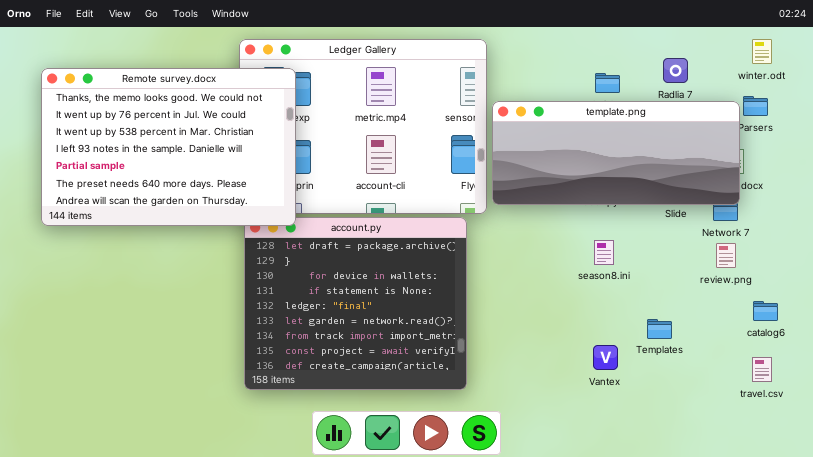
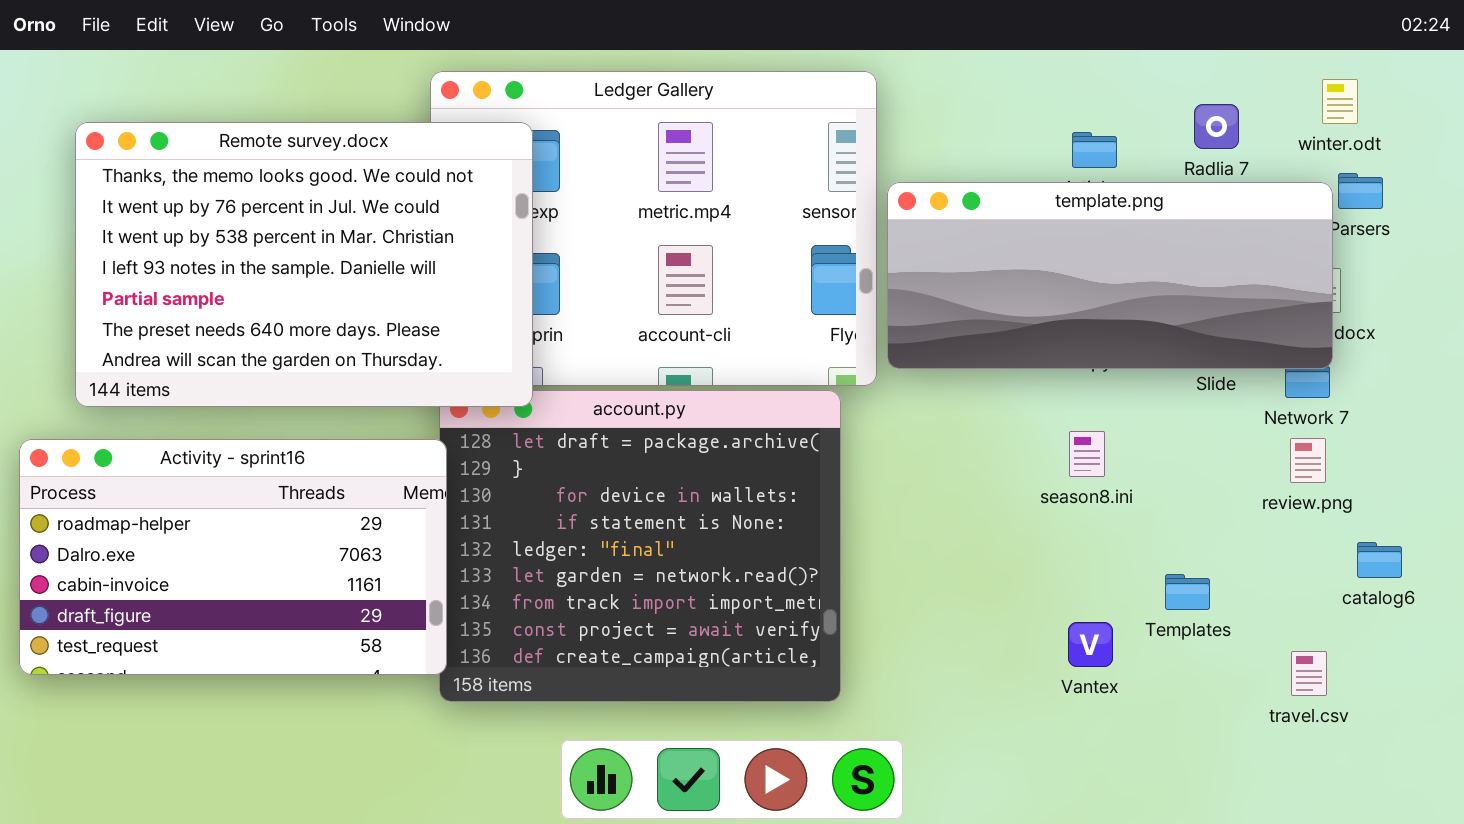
winter.odt: [752,39,772,64] -> [1322,79,1358,124], moved
Activity - sprint16: none -> [19,439,447,675], opened
travel.csv: [752,357,772,382] -> [1291,651,1327,696], moved

